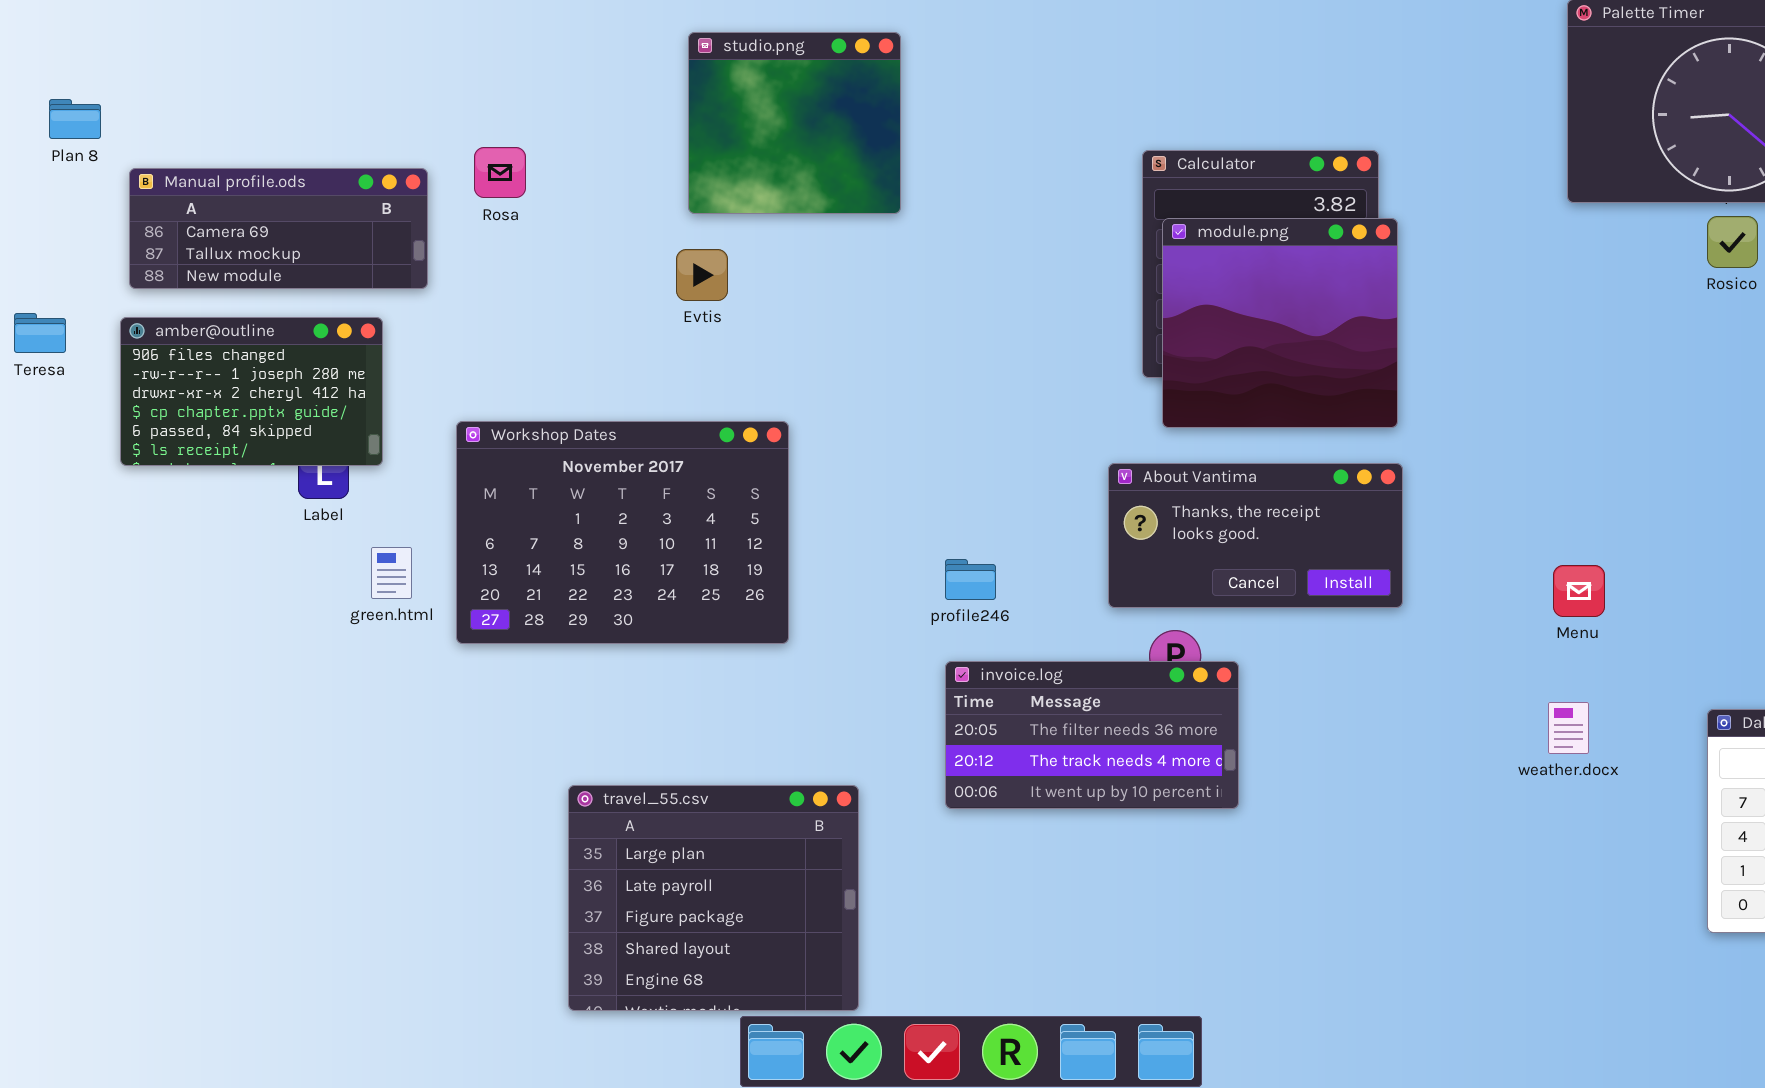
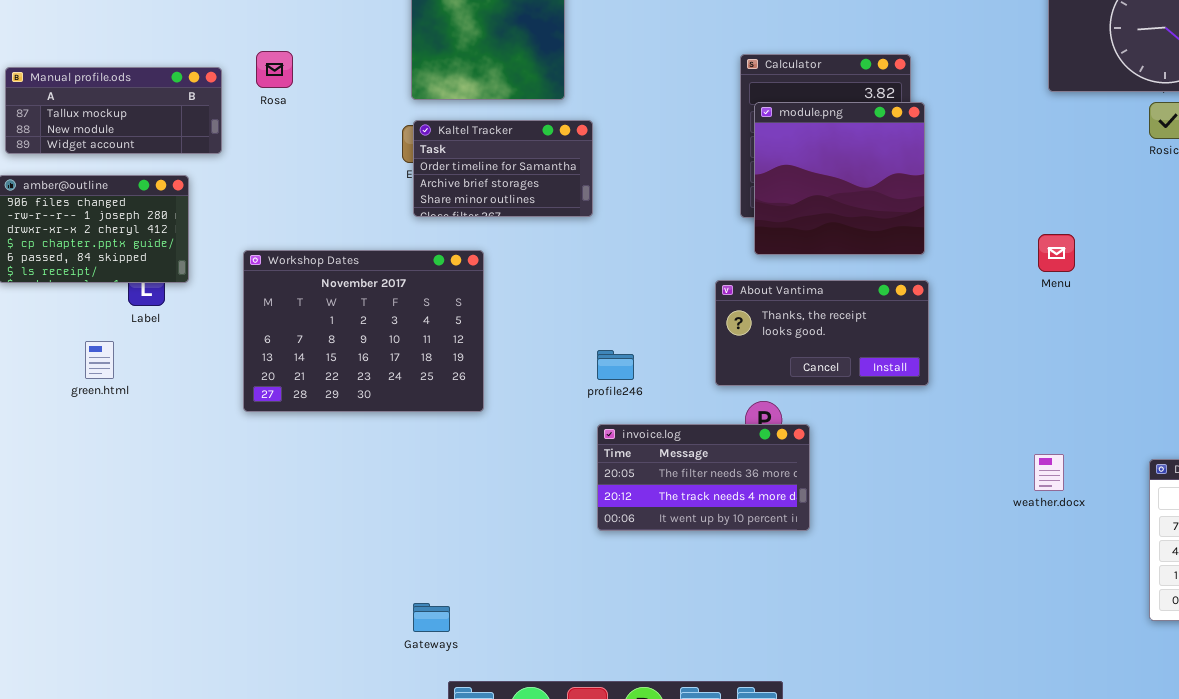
Manual profile.ods: [129,168,428,289] -> [5,67,222,154], scrolled down 1 row
Kaltel Tracker: none -> [413,120,593,217], opened
green.html: [371,547,412,599] -> [85,341,114,379], moved
Menu: [1553,565,1605,617] -> [1038,234,1075,272], moved
travel_55.csv: [568,785,859,1011] -> none, closed

